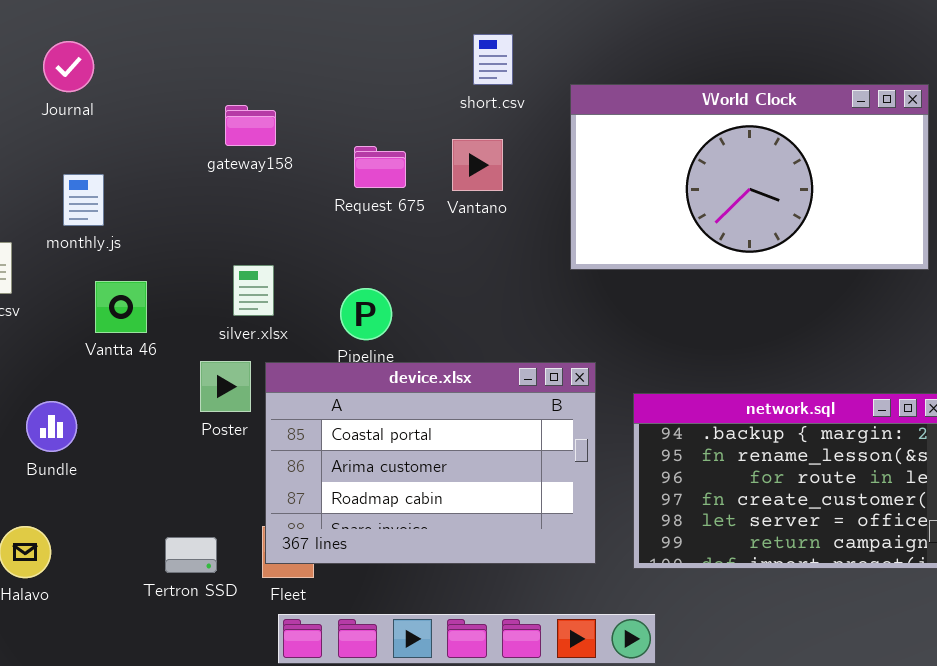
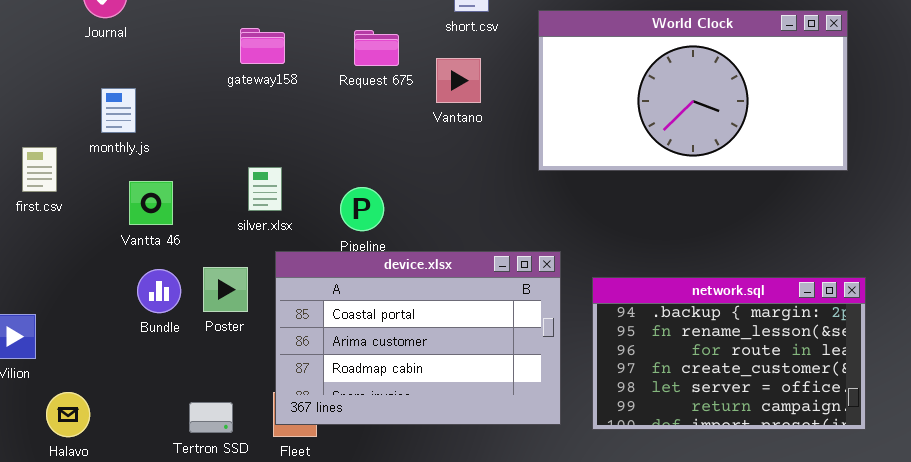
Request 675: [354,146,406,188] -> [354,30,399,66], moved
Poster: [200,361,251,412] -> [203,267,248,312], moved
Bundle: [26,401,77,452] -> [137,269,181,313], moved

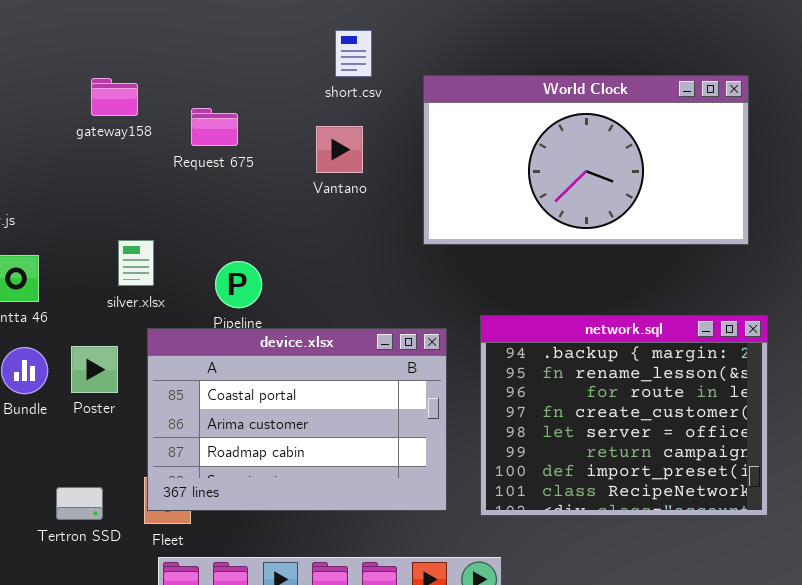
gateway158: [240,28,285,64] -> [91,78,138,116], moved
Request 675: [354,30,399,66] -> [191,108,238,146], moved
network.sql: [592,277,866,430] -> [480,315,768,516], resized

